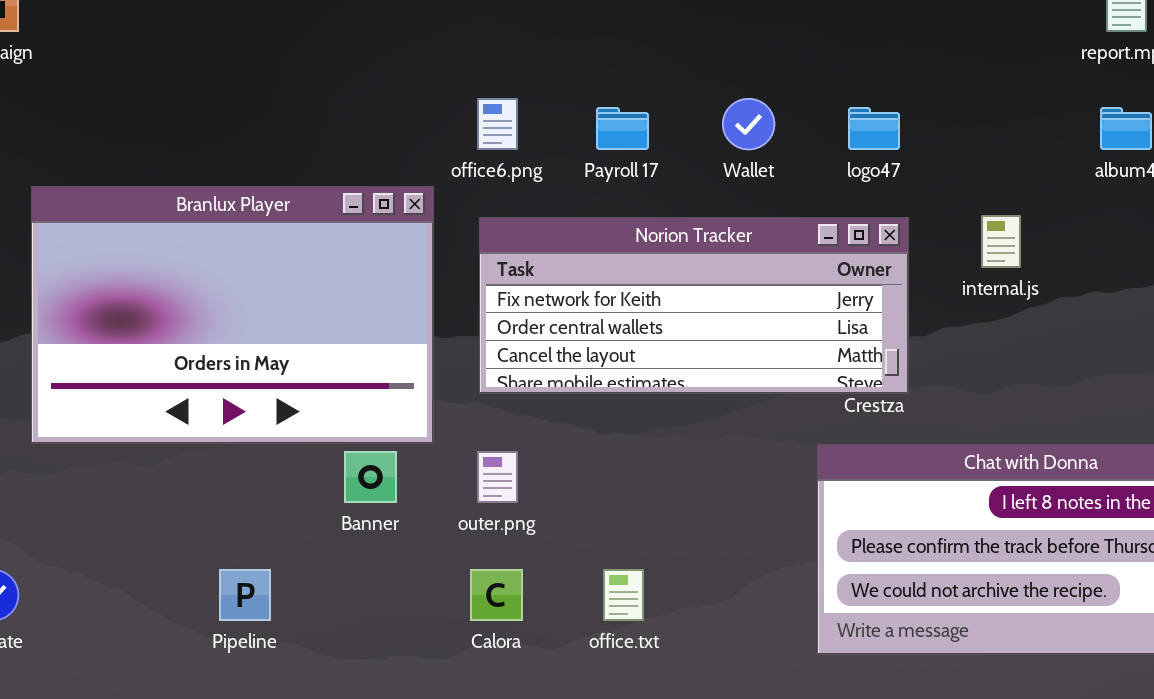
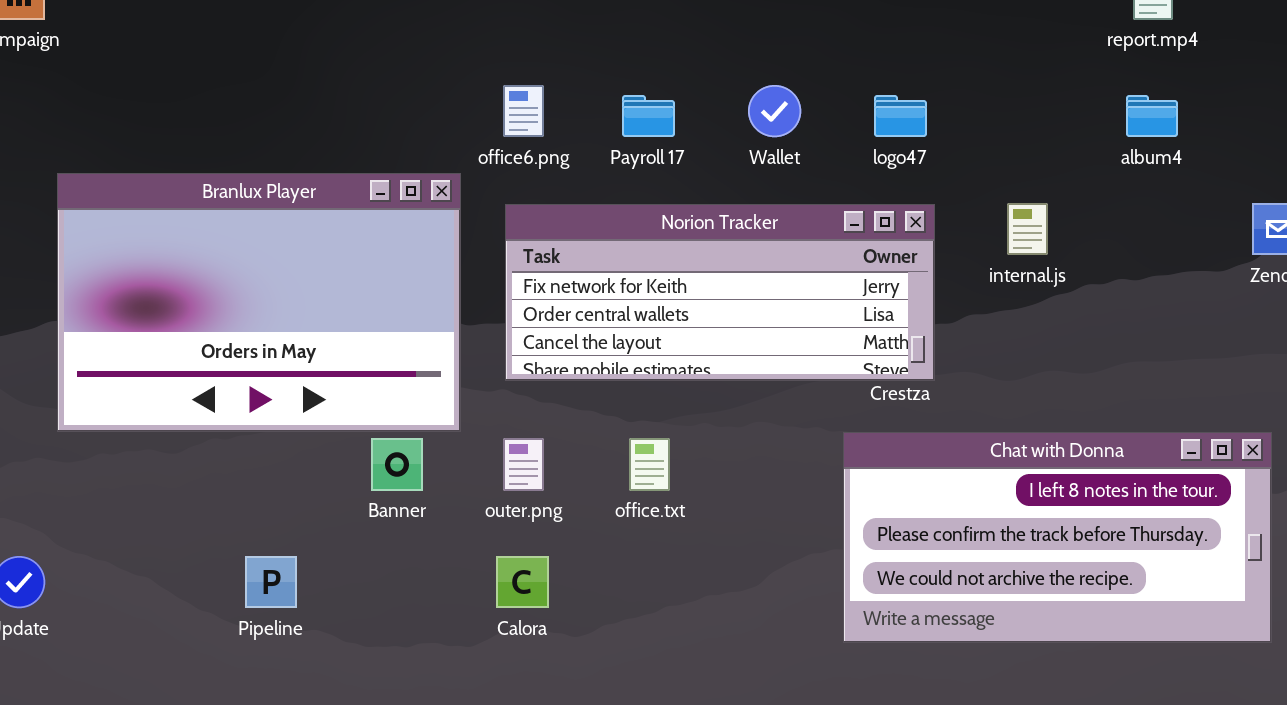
office.txt: [603,569,644,621] -> [629,438,670,491], moved

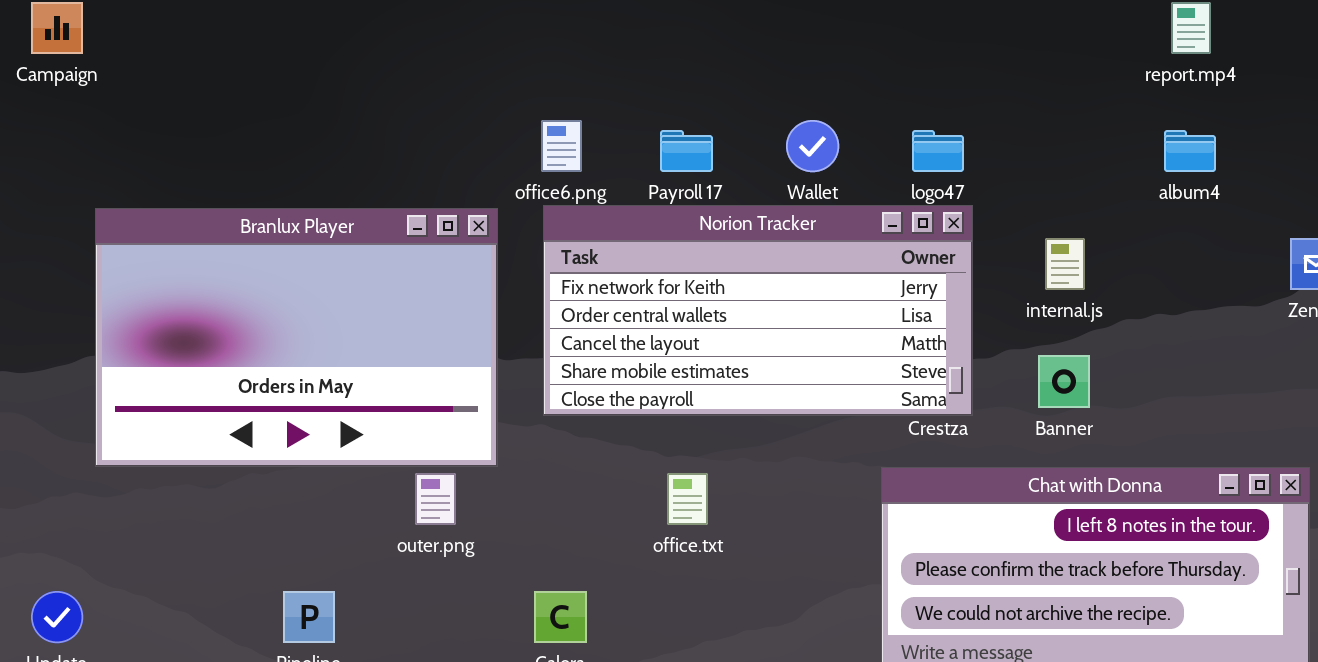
Norion Tracker: [505,204,935,381] -> [543,205,973,416], resized
Banner: [371,438,423,491] -> [1038,355,1090,408], moved
outer.png: [503,438,544,491] -> [415,473,456,525], moved

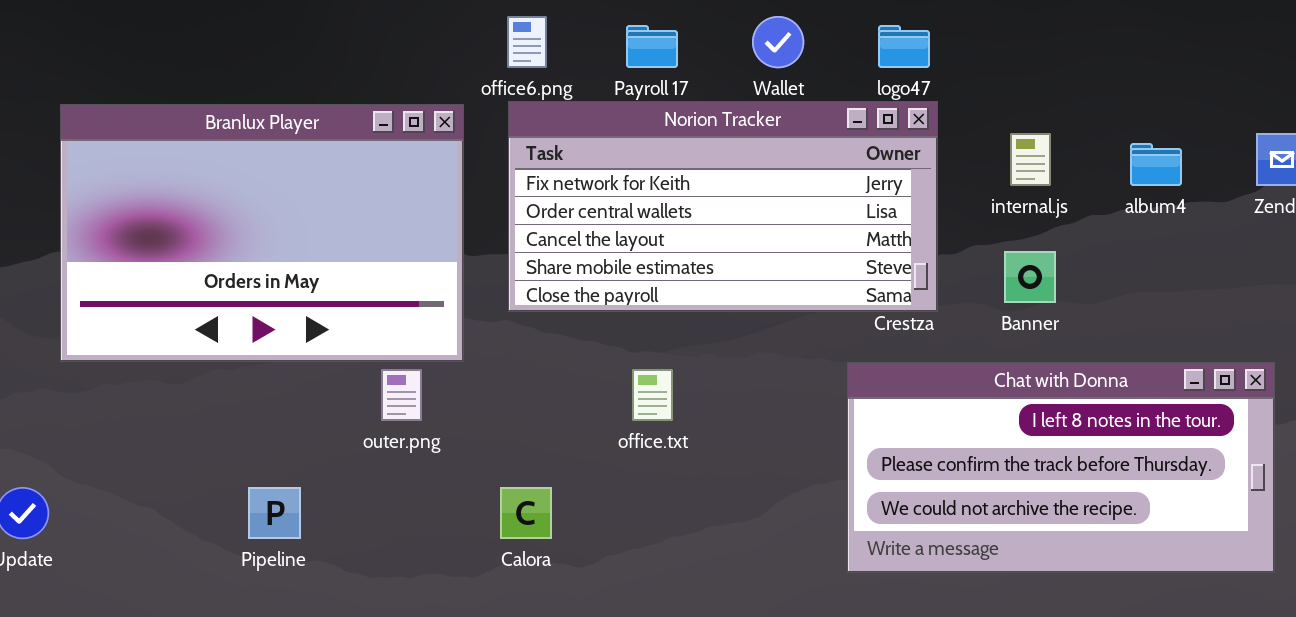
album4: [1164,130,1216,172] -> [1130,143,1182,186], moved

